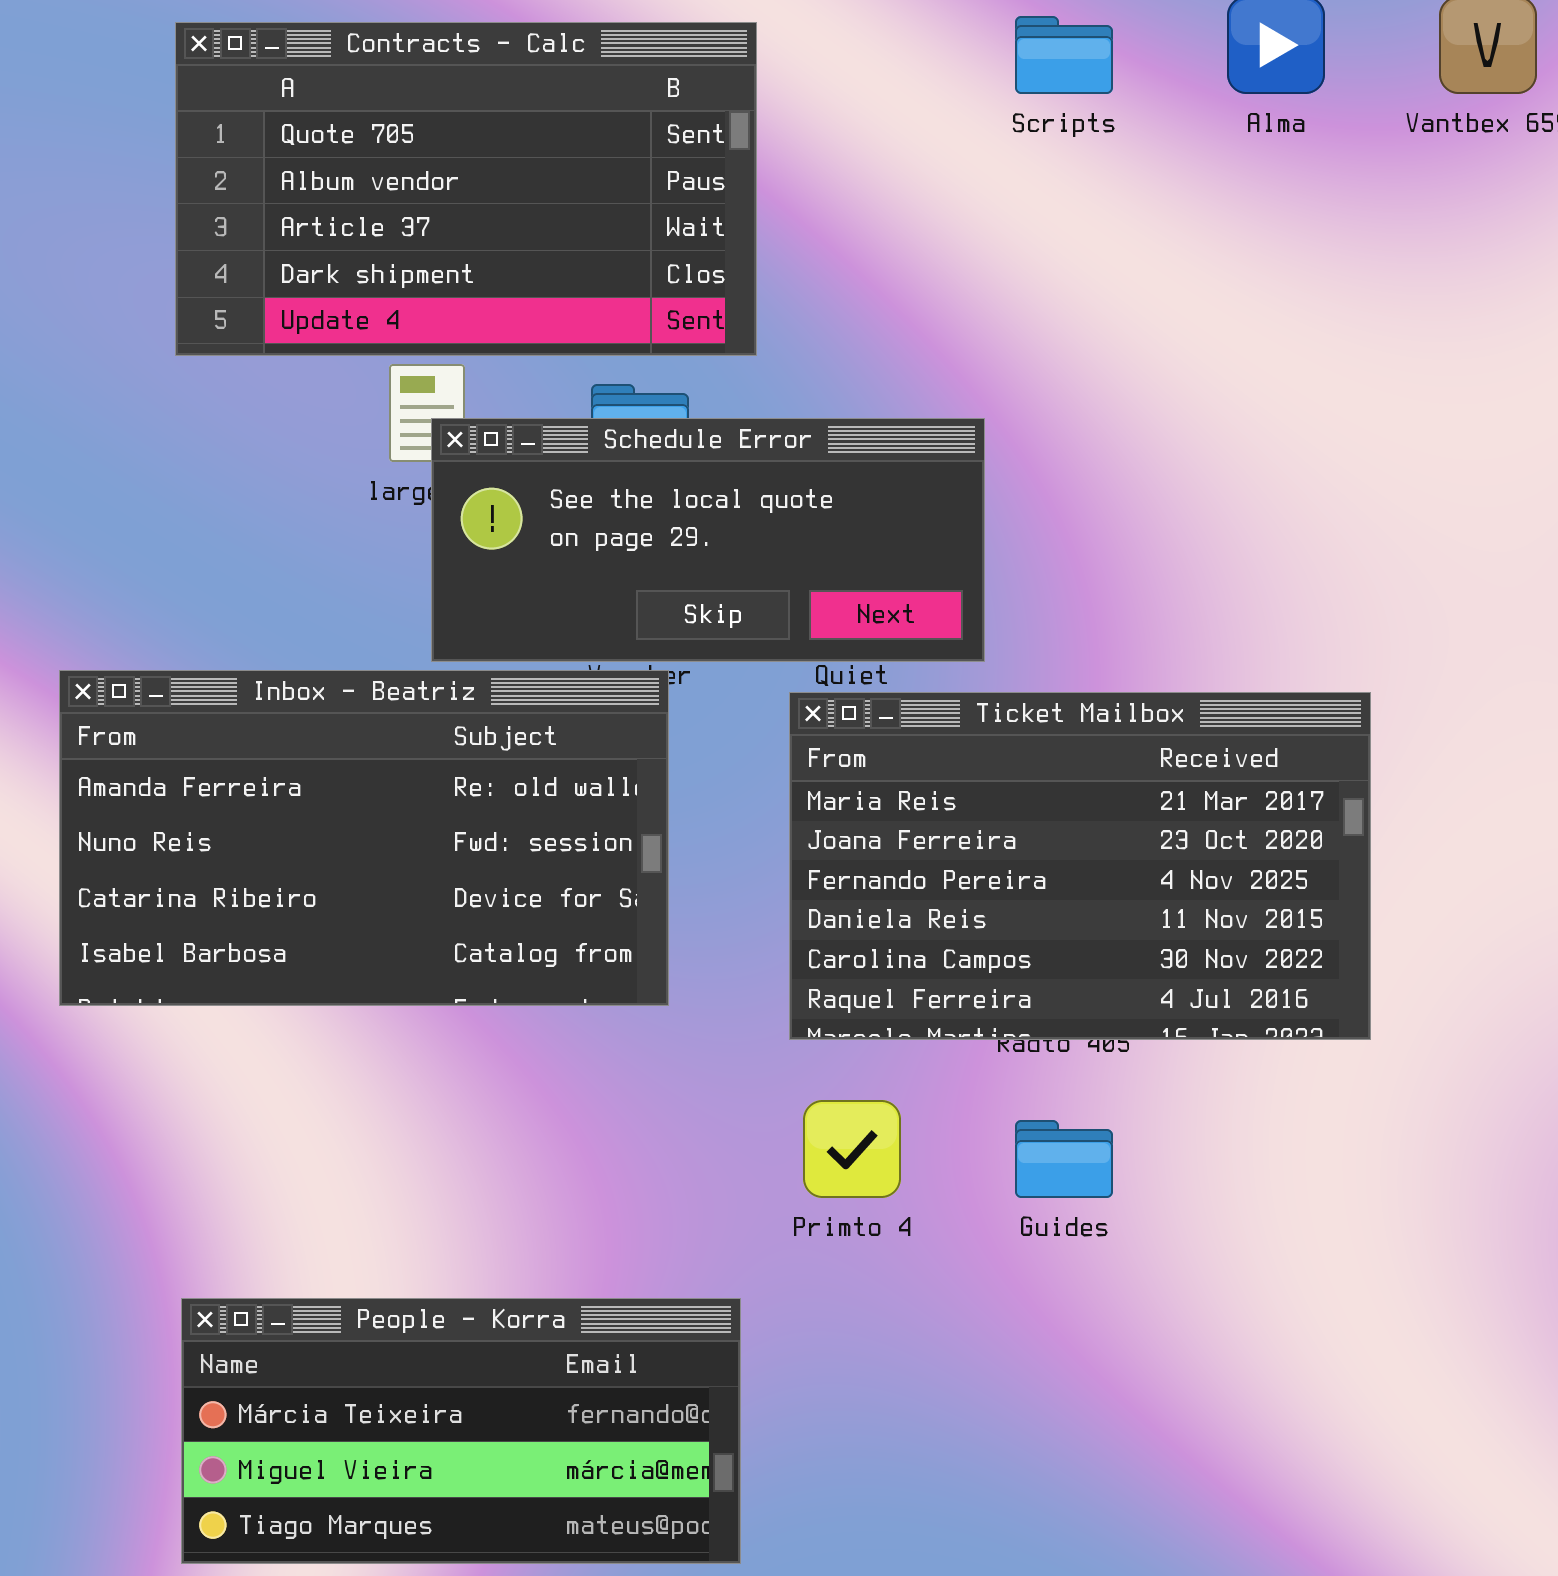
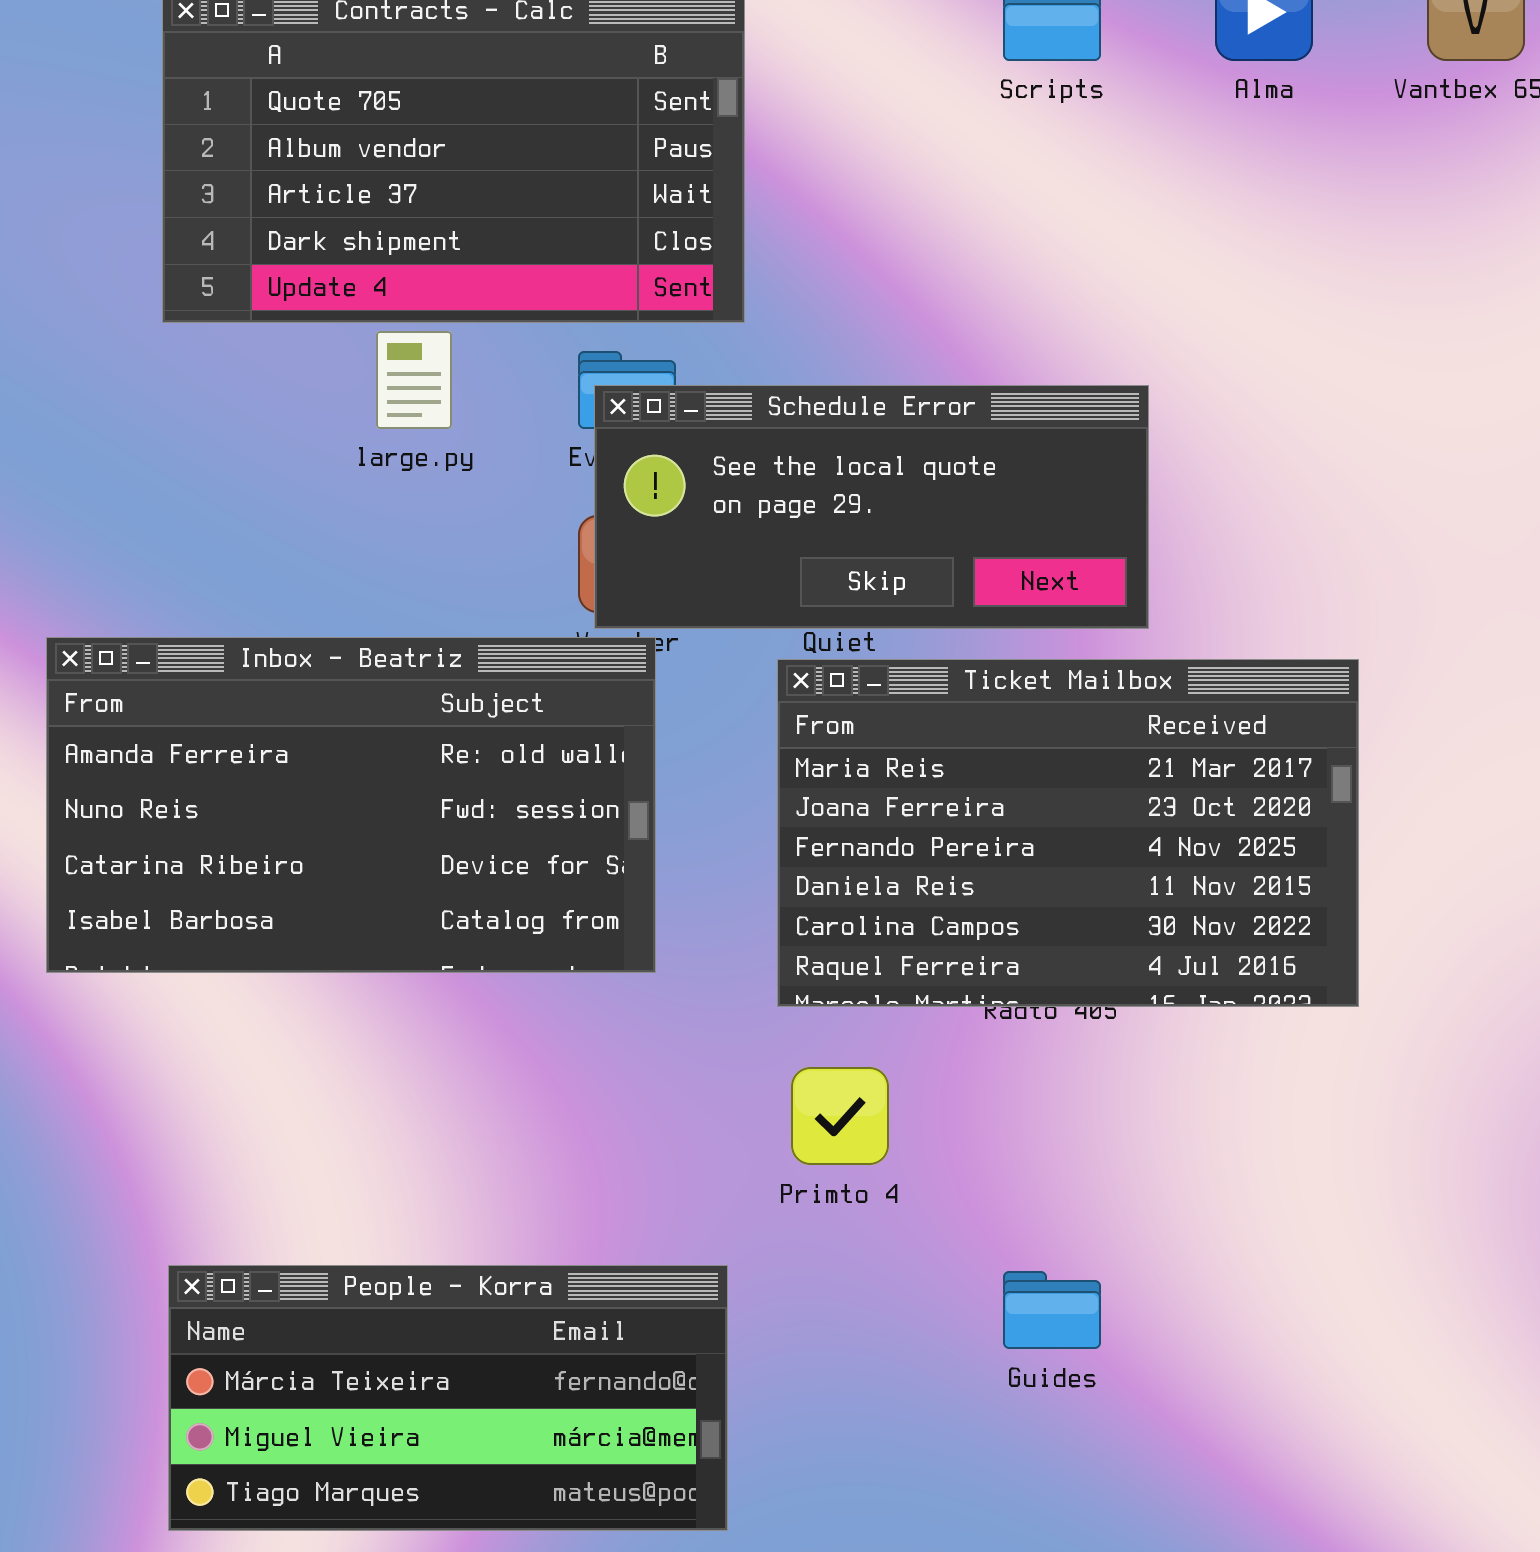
Schedule Error: [431,418,985,662] -> [594,385,1149,629], moved
Guides: [1015,1120,1113,1198] -> [1003,1271,1101,1349], moved

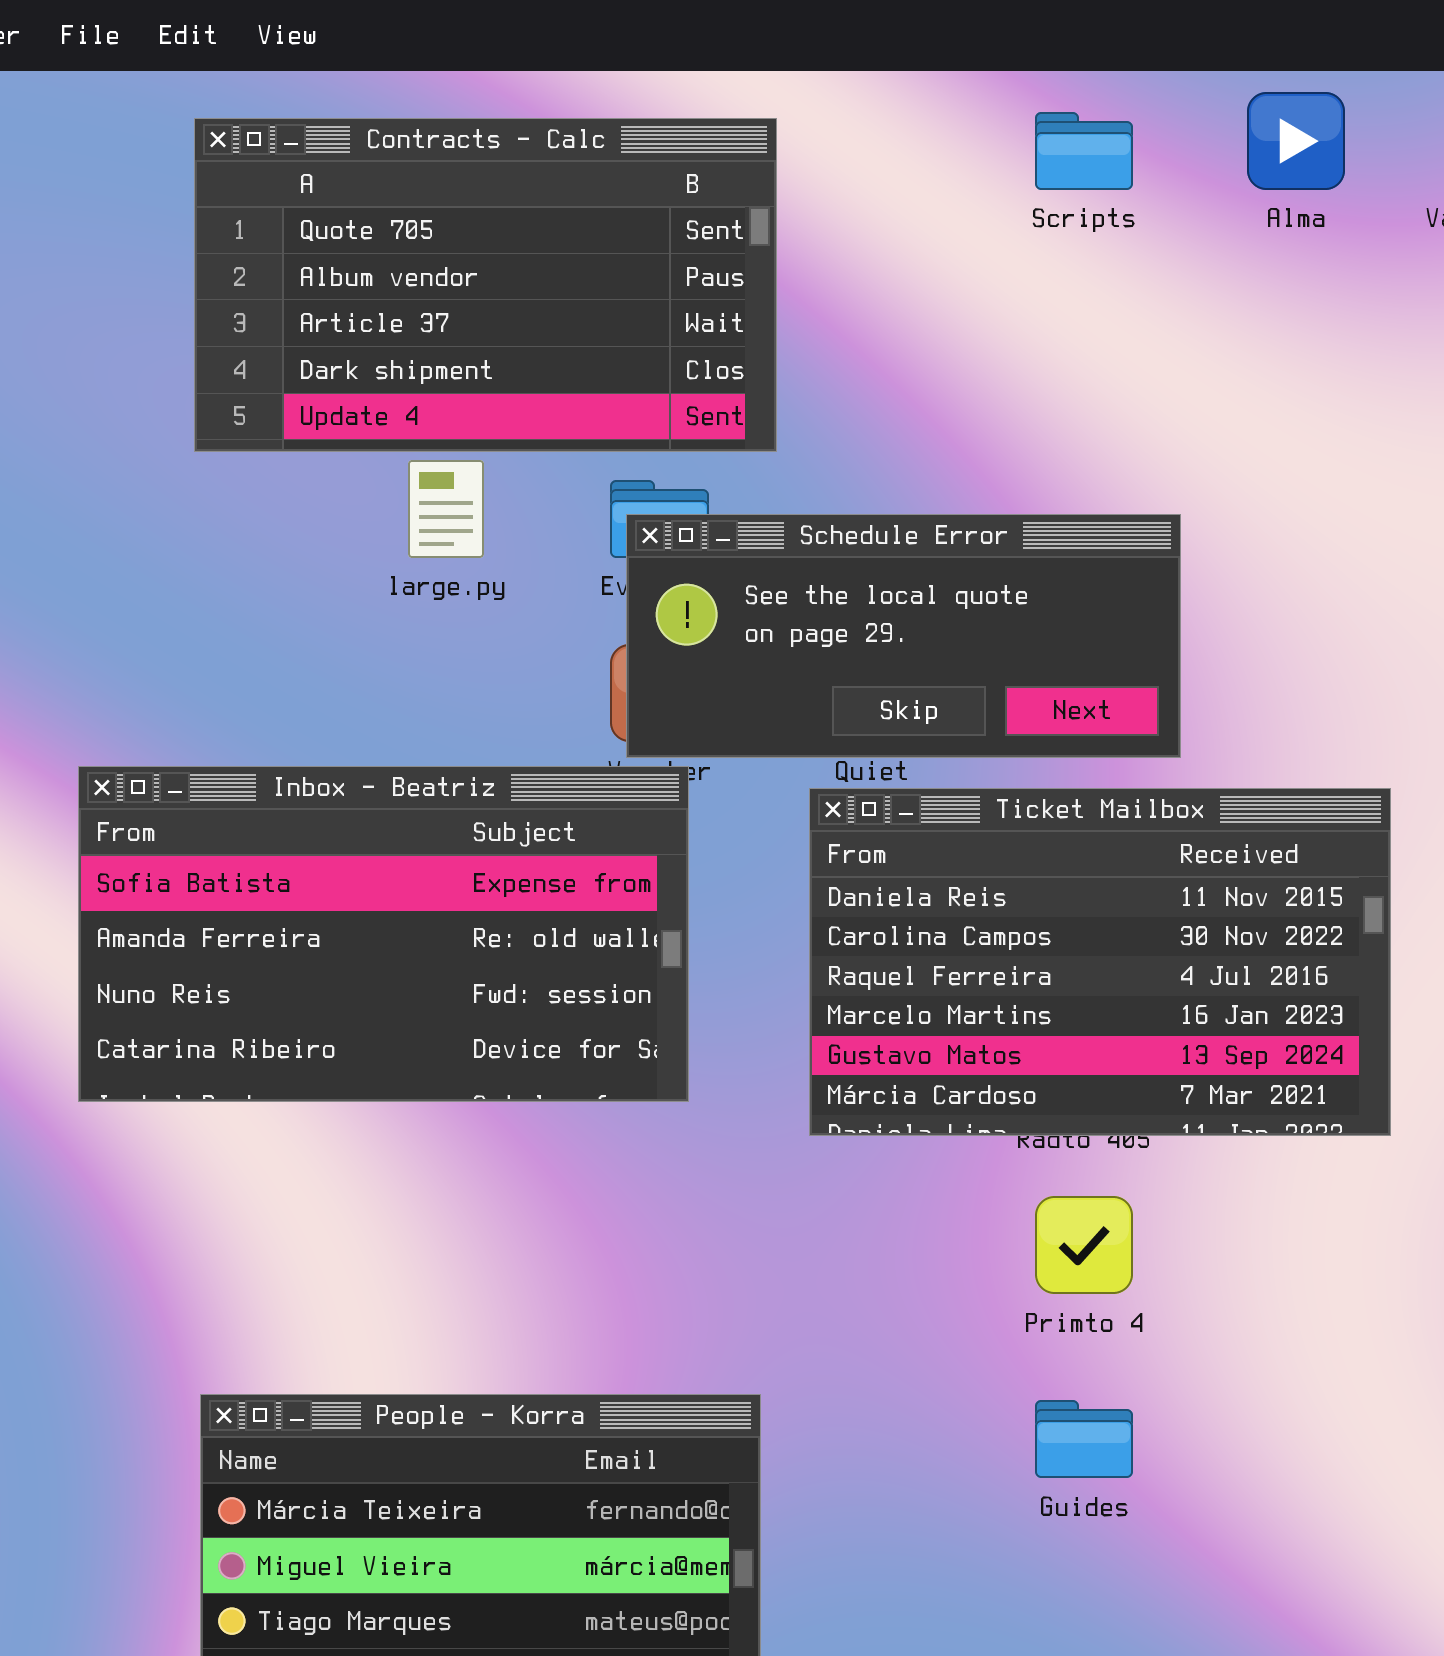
Inbox - Beatriz: [46,637,656,973] -> [78,766,689,1102], scrolled up 1 row
Ticket Mailbox: [777,659,1359,1007] -> [809,788,1391,1136], scrolled down 3 rows
Primto 4: [791,1067,889,1165] -> [1035,1196,1133,1294], moved

